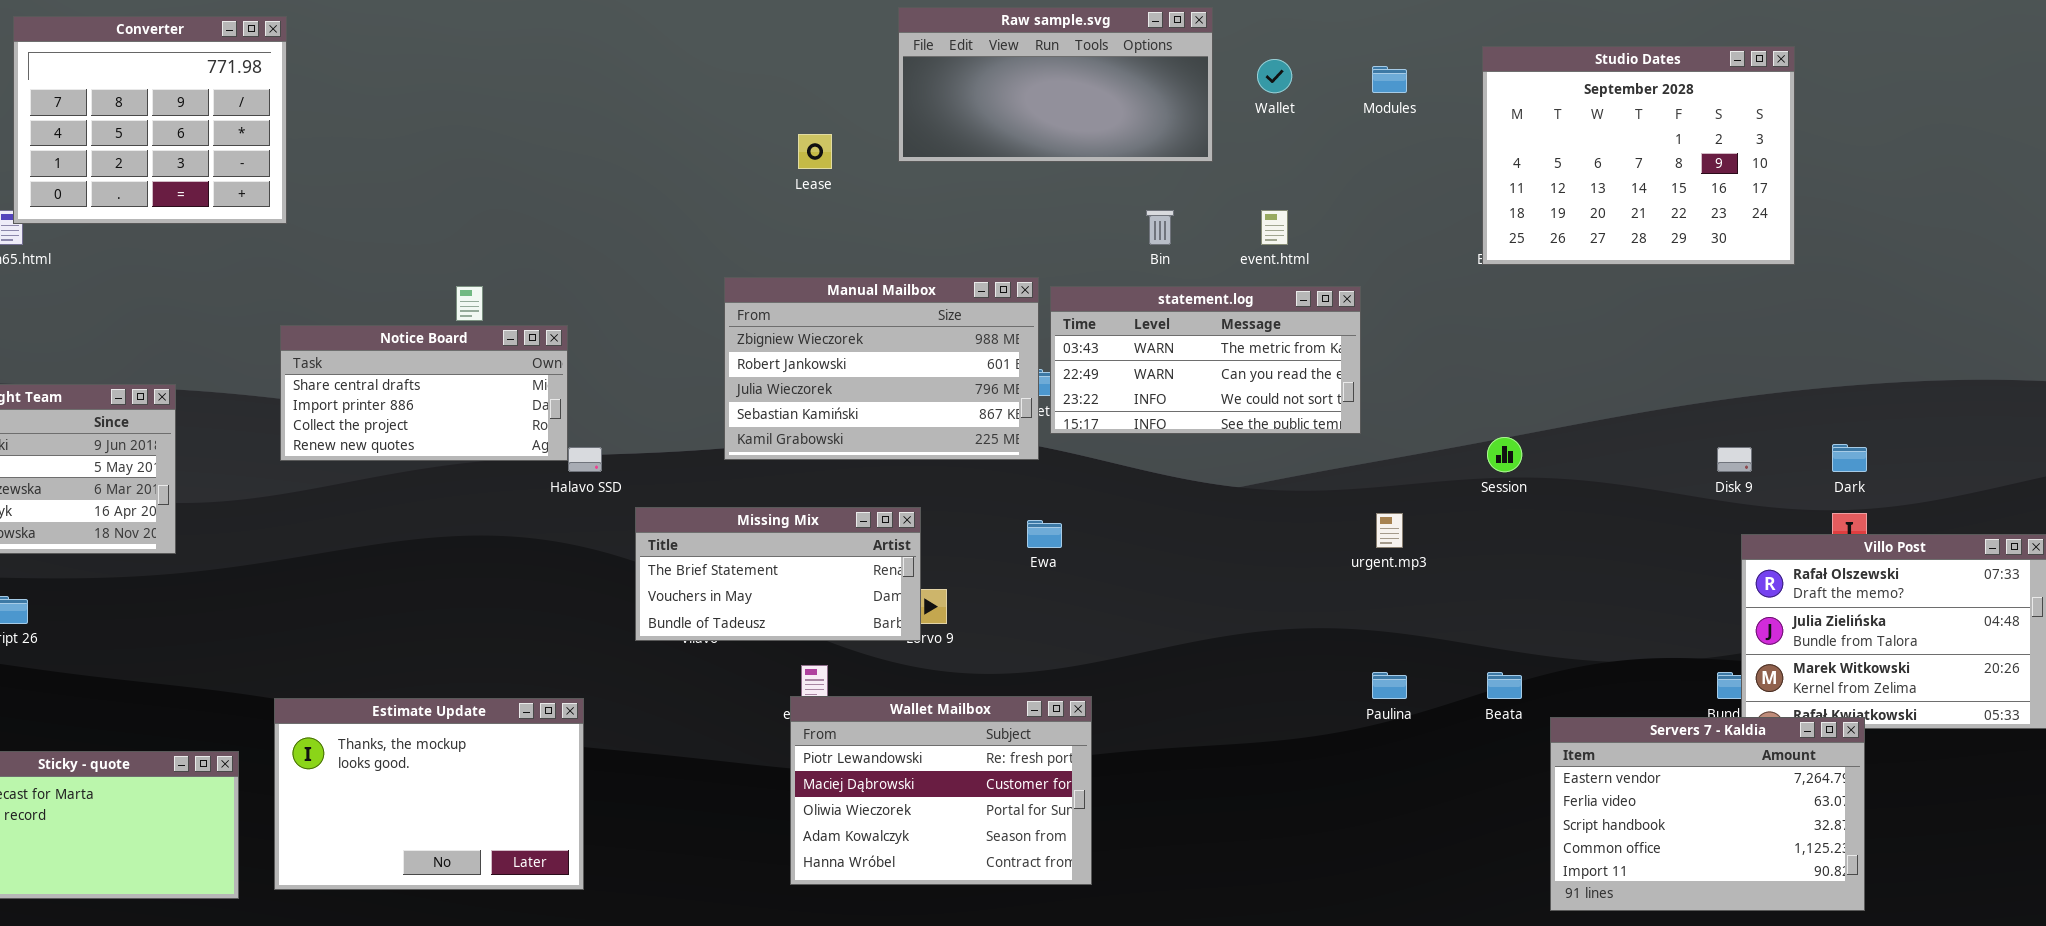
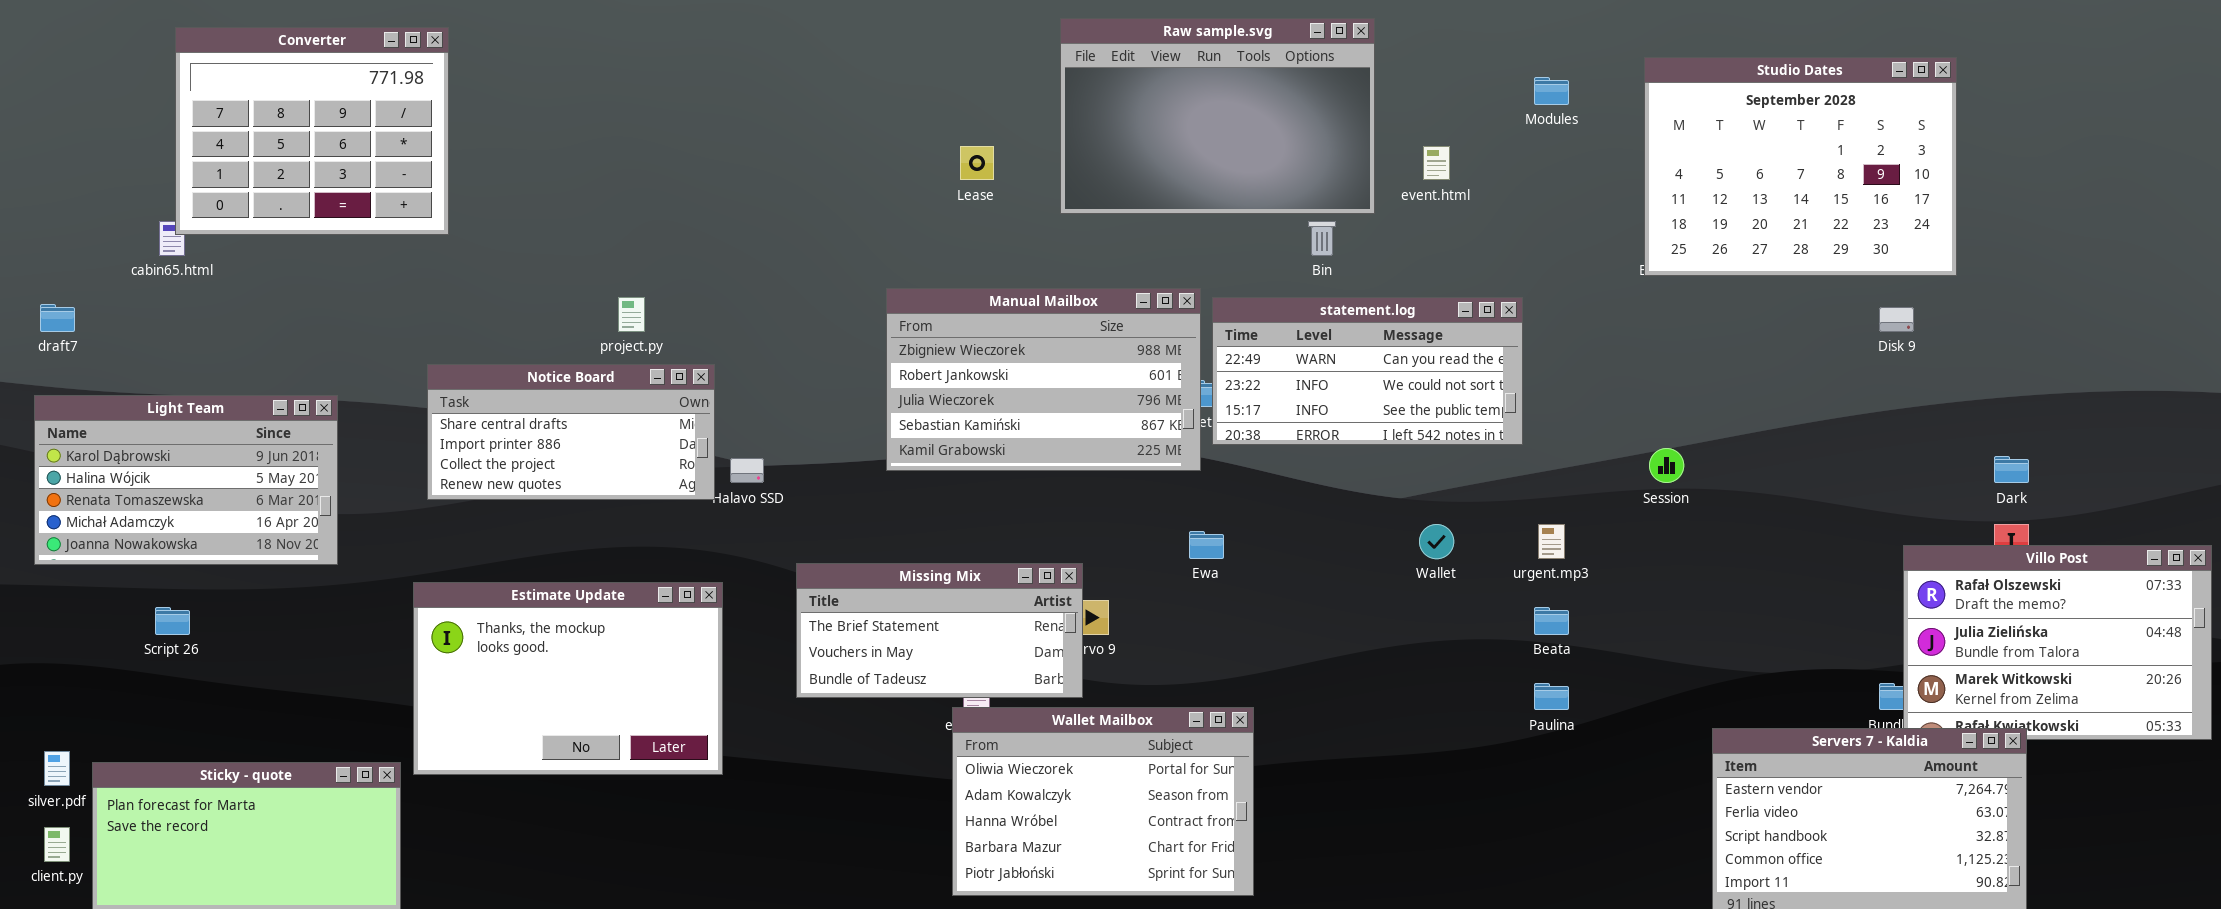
Raw sample.svg: [898,7,1213,162] -> [1060,18,1375,214], resized
Wallet: [1257,59,1292,93] -> [1419,524,1454,559], moved
event.html: [1261,210,1288,245] -> [1423,146,1450,180], moved
statement.log: [1050,286,1361,434] -> [1212,297,1523,445], scrolled down 1 row
Notice Board: [280,325,568,461] -> [427,364,715,500], moved
Disk 9: [1717,447,1752,472] -> [1879,307,1914,332], moved
Missing Mix: [635,507,921,641] -> [796,563,1083,698], moved
Beata: [1487,672,1522,699] -> [1534,607,1569,635], moved
Wallet Mailbox: [790,696,1092,885] -> [952,707,1254,896], scrolled down 2 rows
Estimate Update: [274,698,584,890] -> [413,582,723,775], moved

